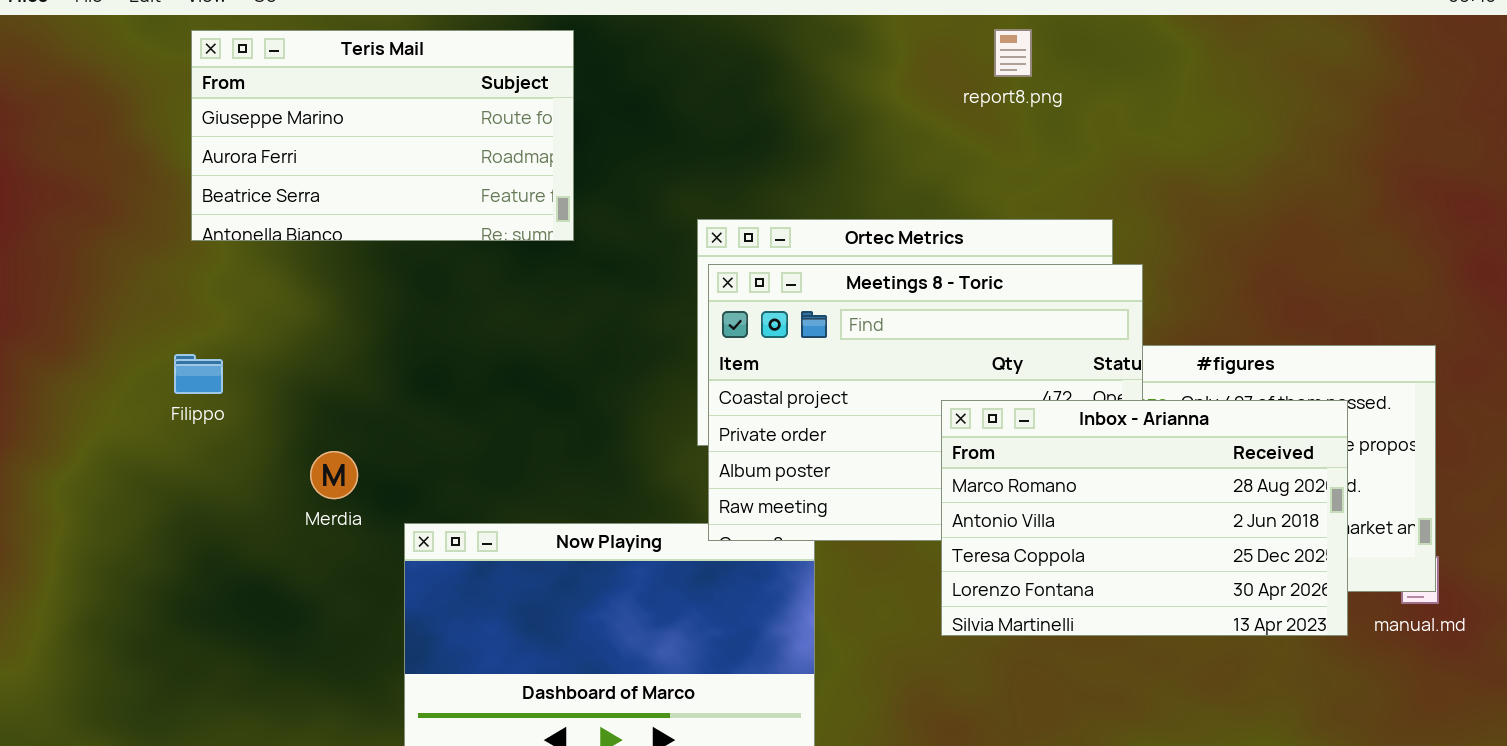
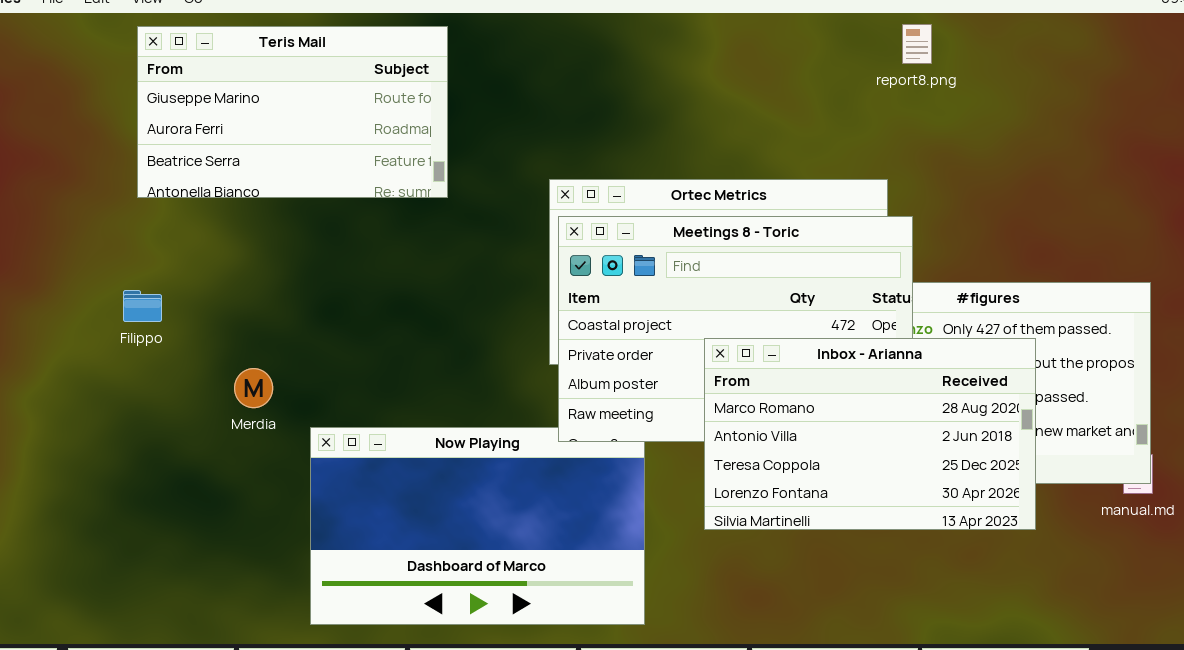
report8.png: [994,29,1032,77] -> [902,24,932,64], moved
Inbox - Arianna: [941,400,1348,636] -> [704,338,1036,530], moved

